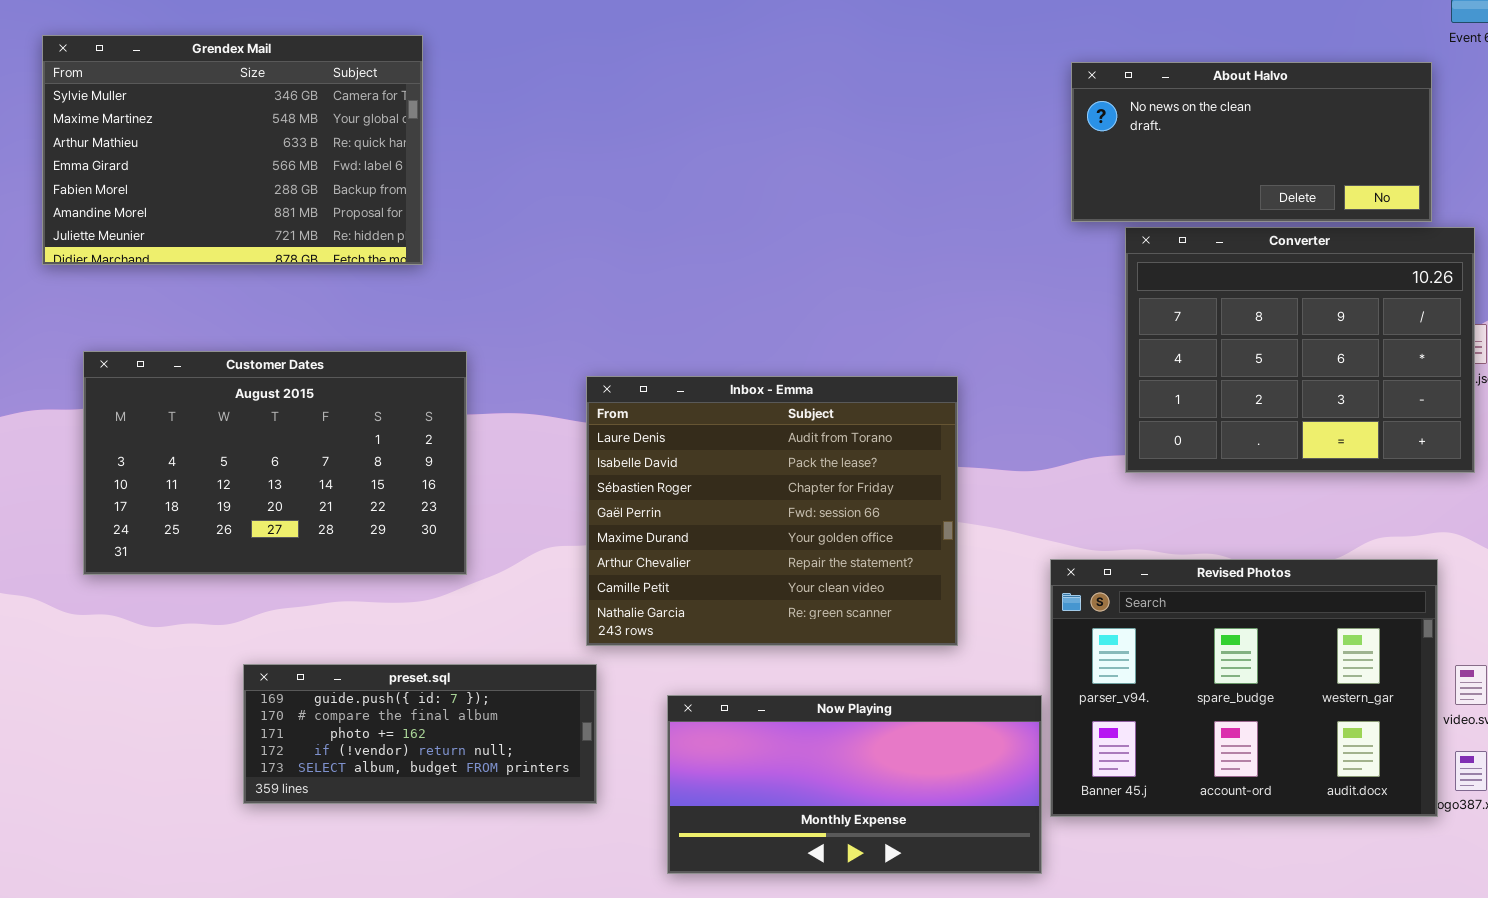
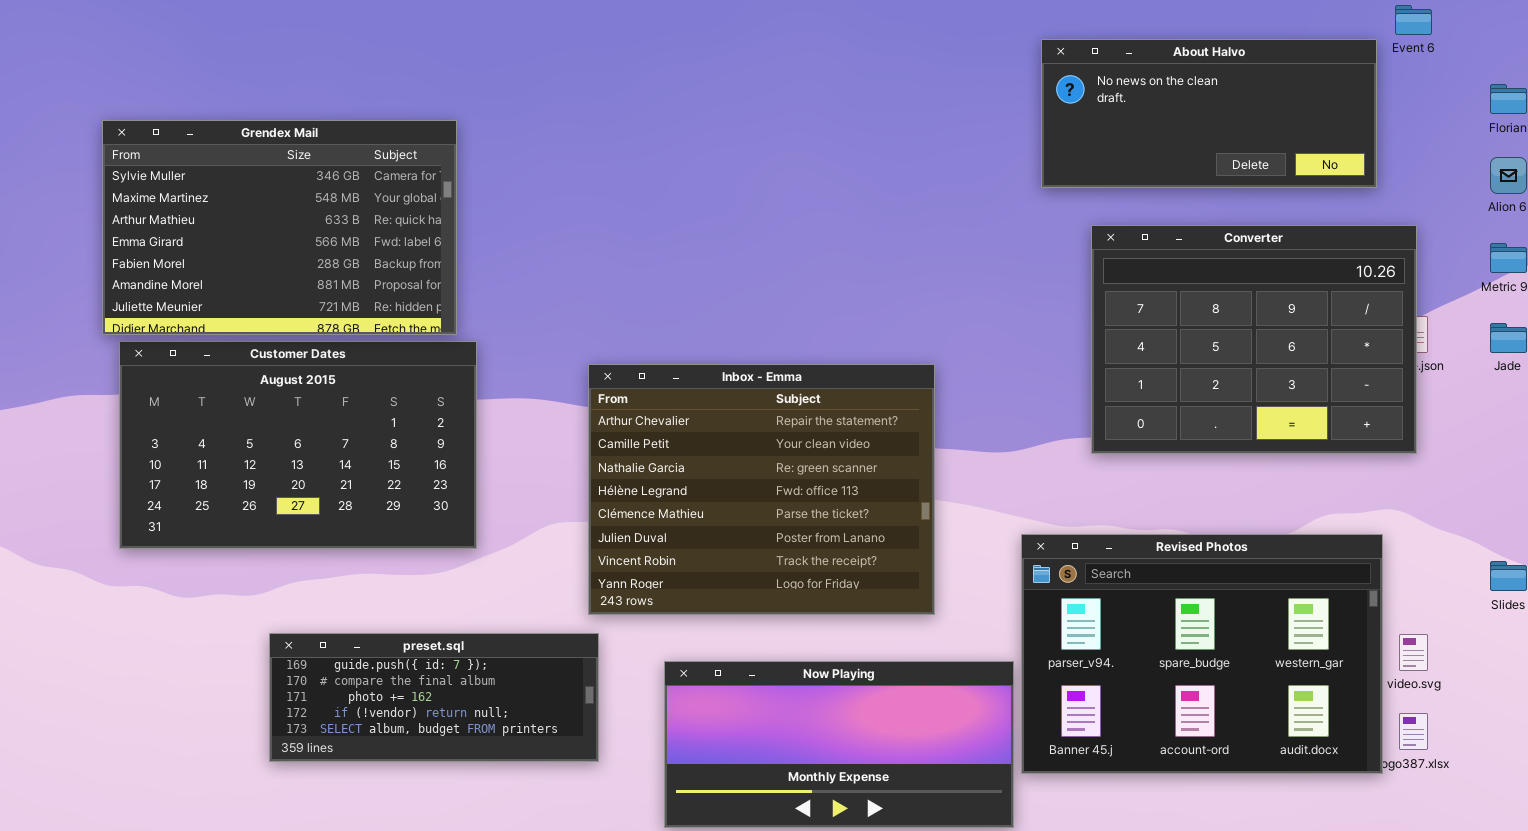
Grendex Mail: [42,35,423,265] -> [102,120,457,335], moved
About Halvo: [1071,62,1432,222] -> [1041,39,1377,188], moved
Inbox - Emma: [586,376,958,646] -> [588,364,935,615], scrolled down 5 rows

